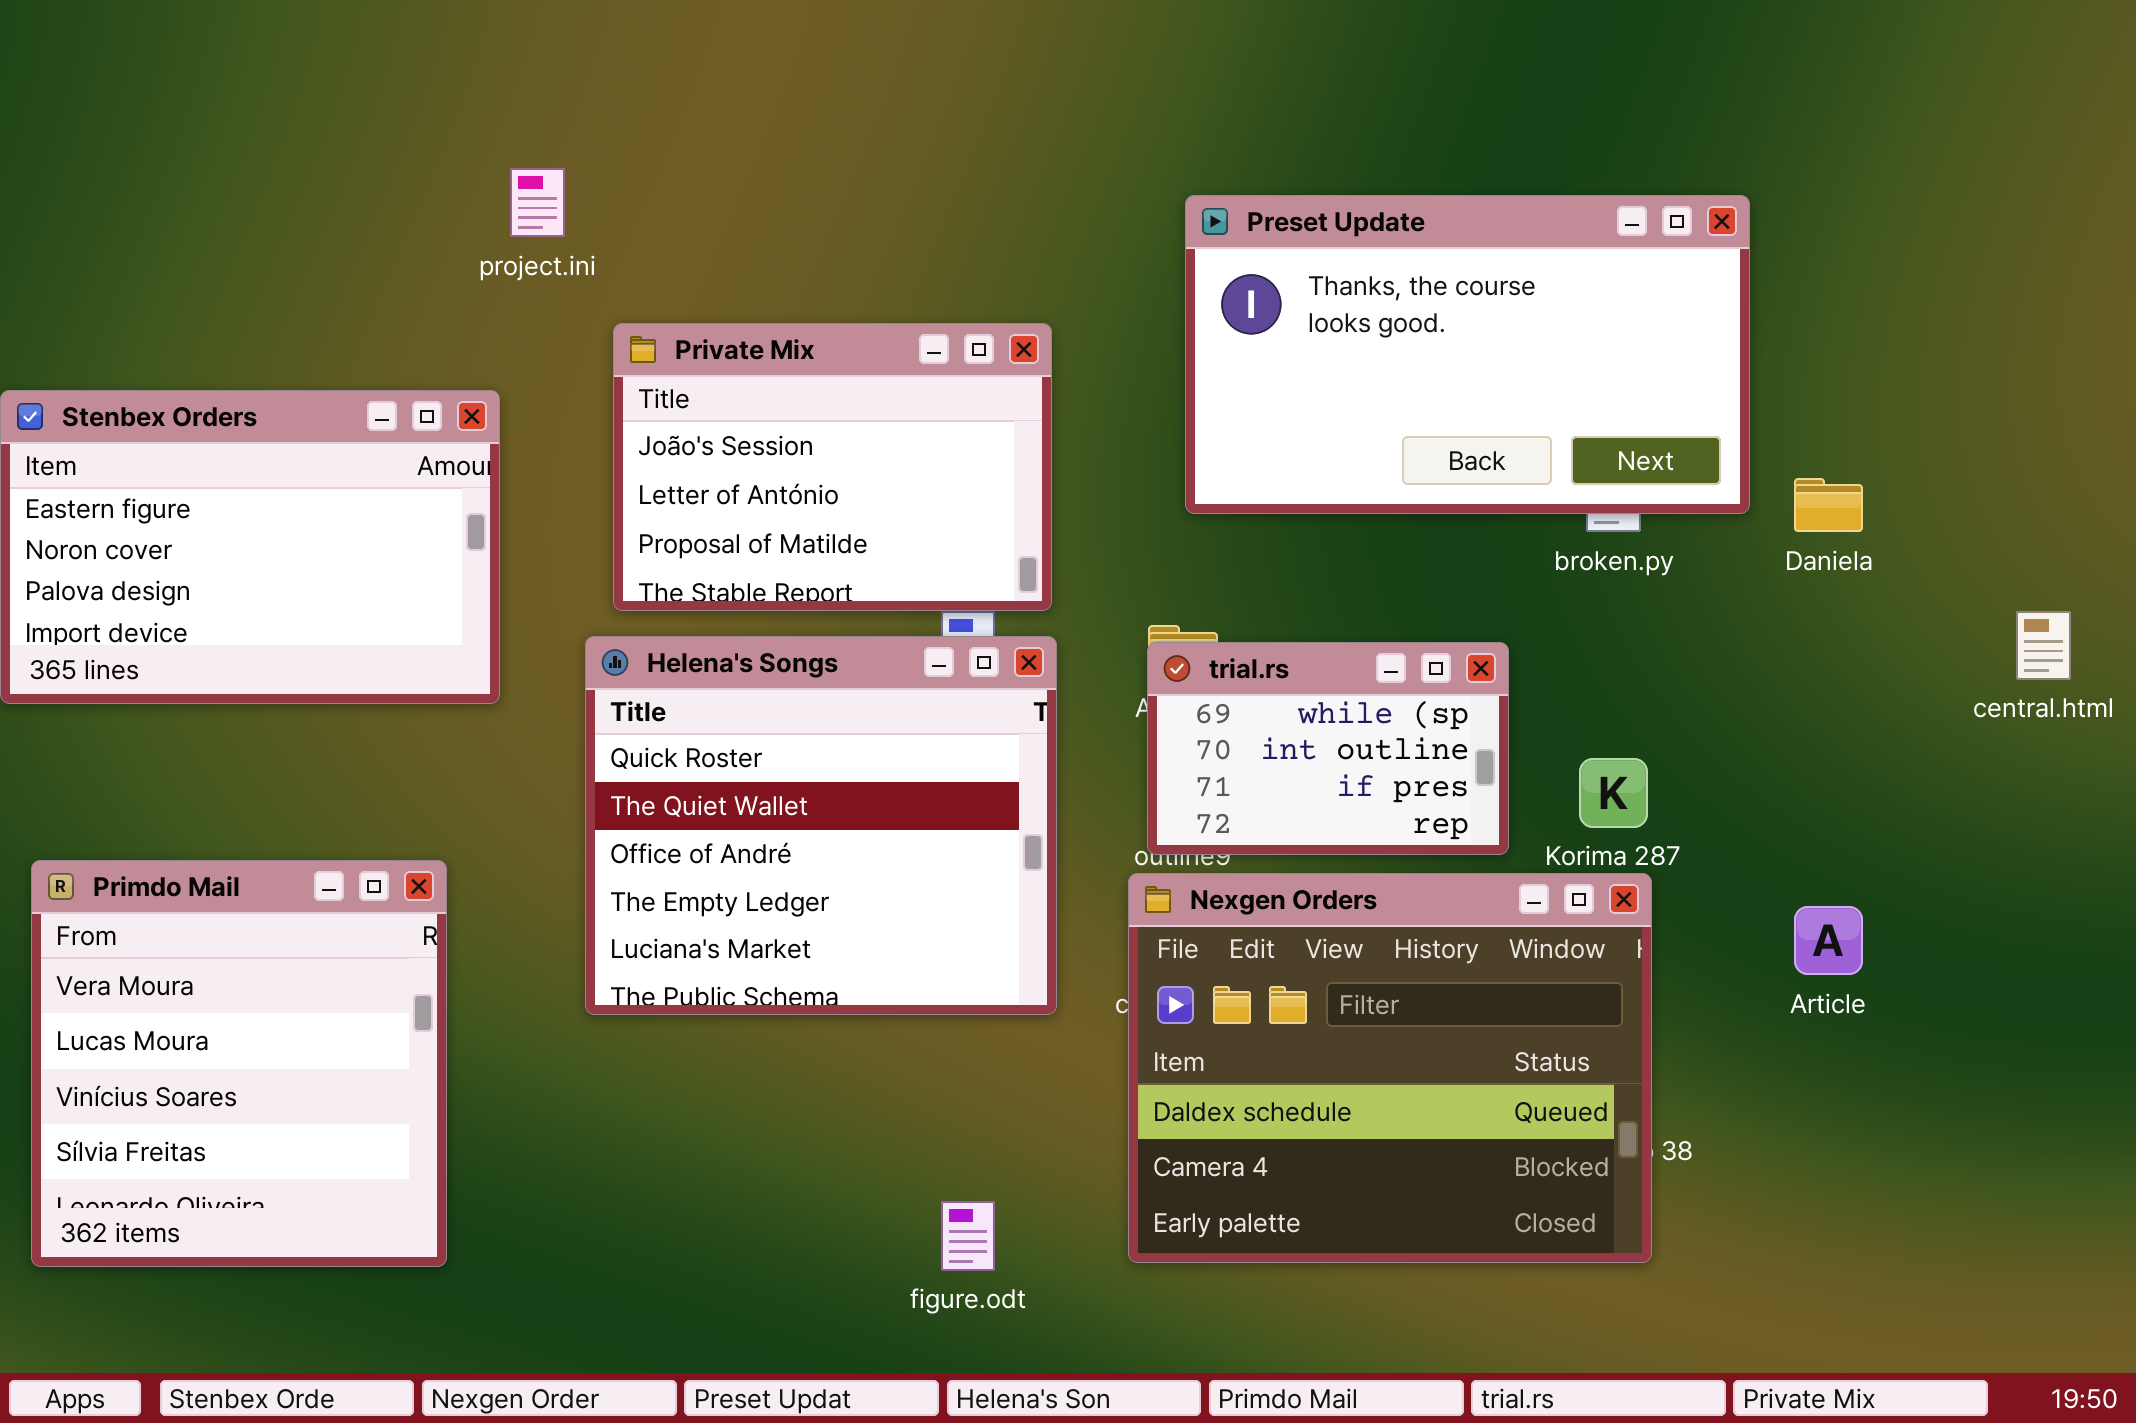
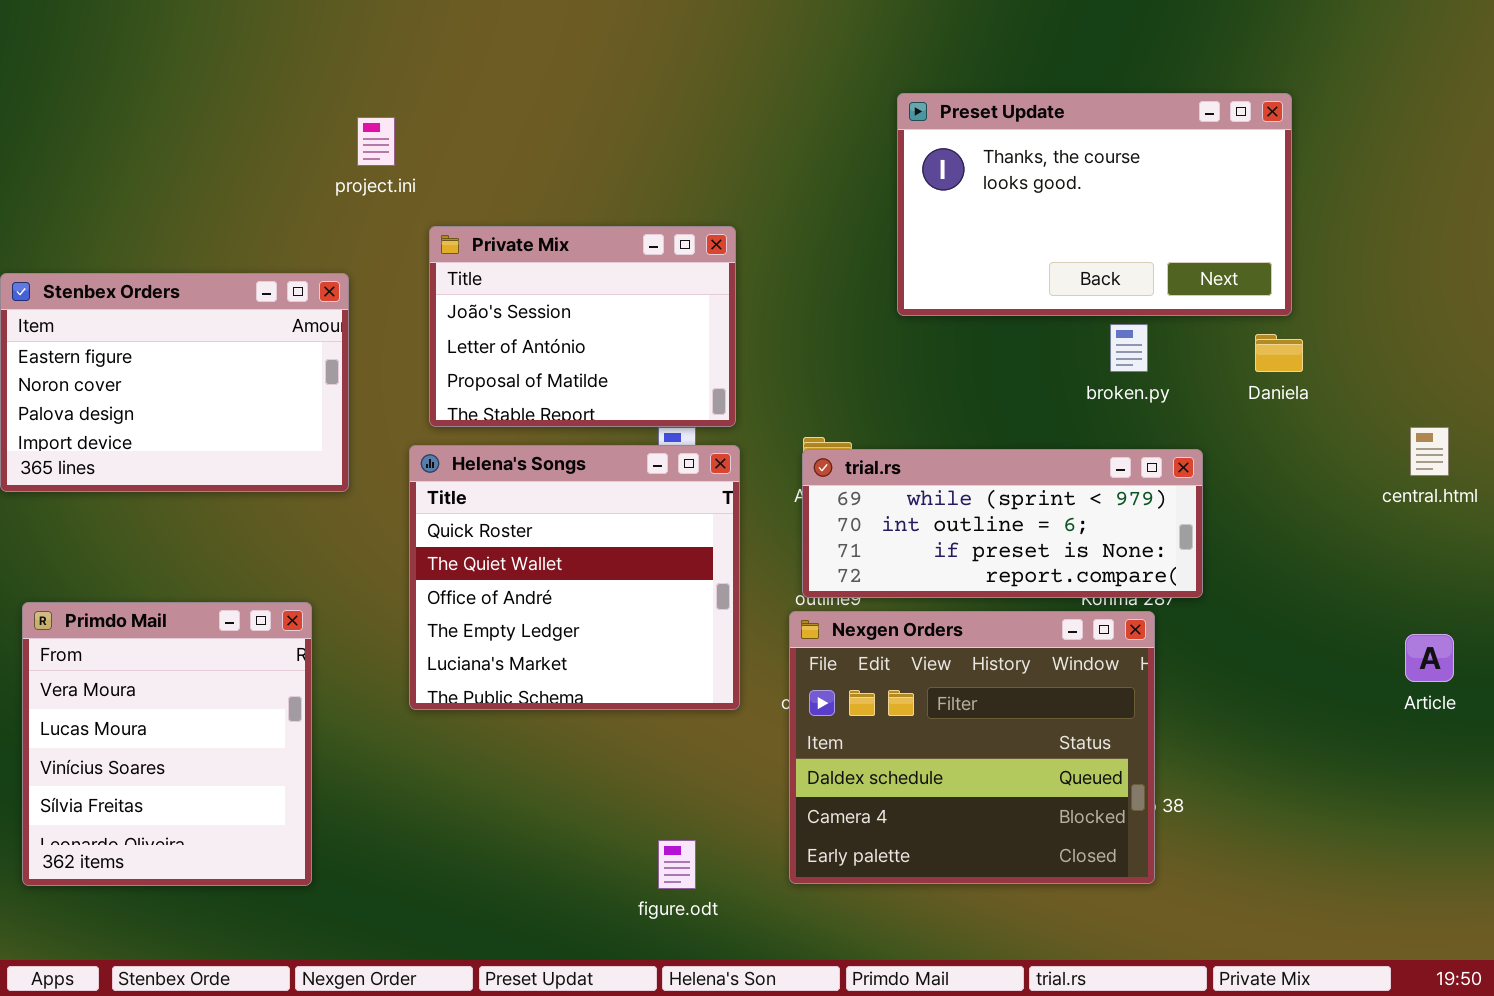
Preset Update: [1185,195,1750,514] -> [897,93,1292,316], moved
trial.rs: [1147,642,1509,855] -> [802,449,1203,598], resized
Article: [1794,906,1863,975] -> [1405,634,1454,682], moved

